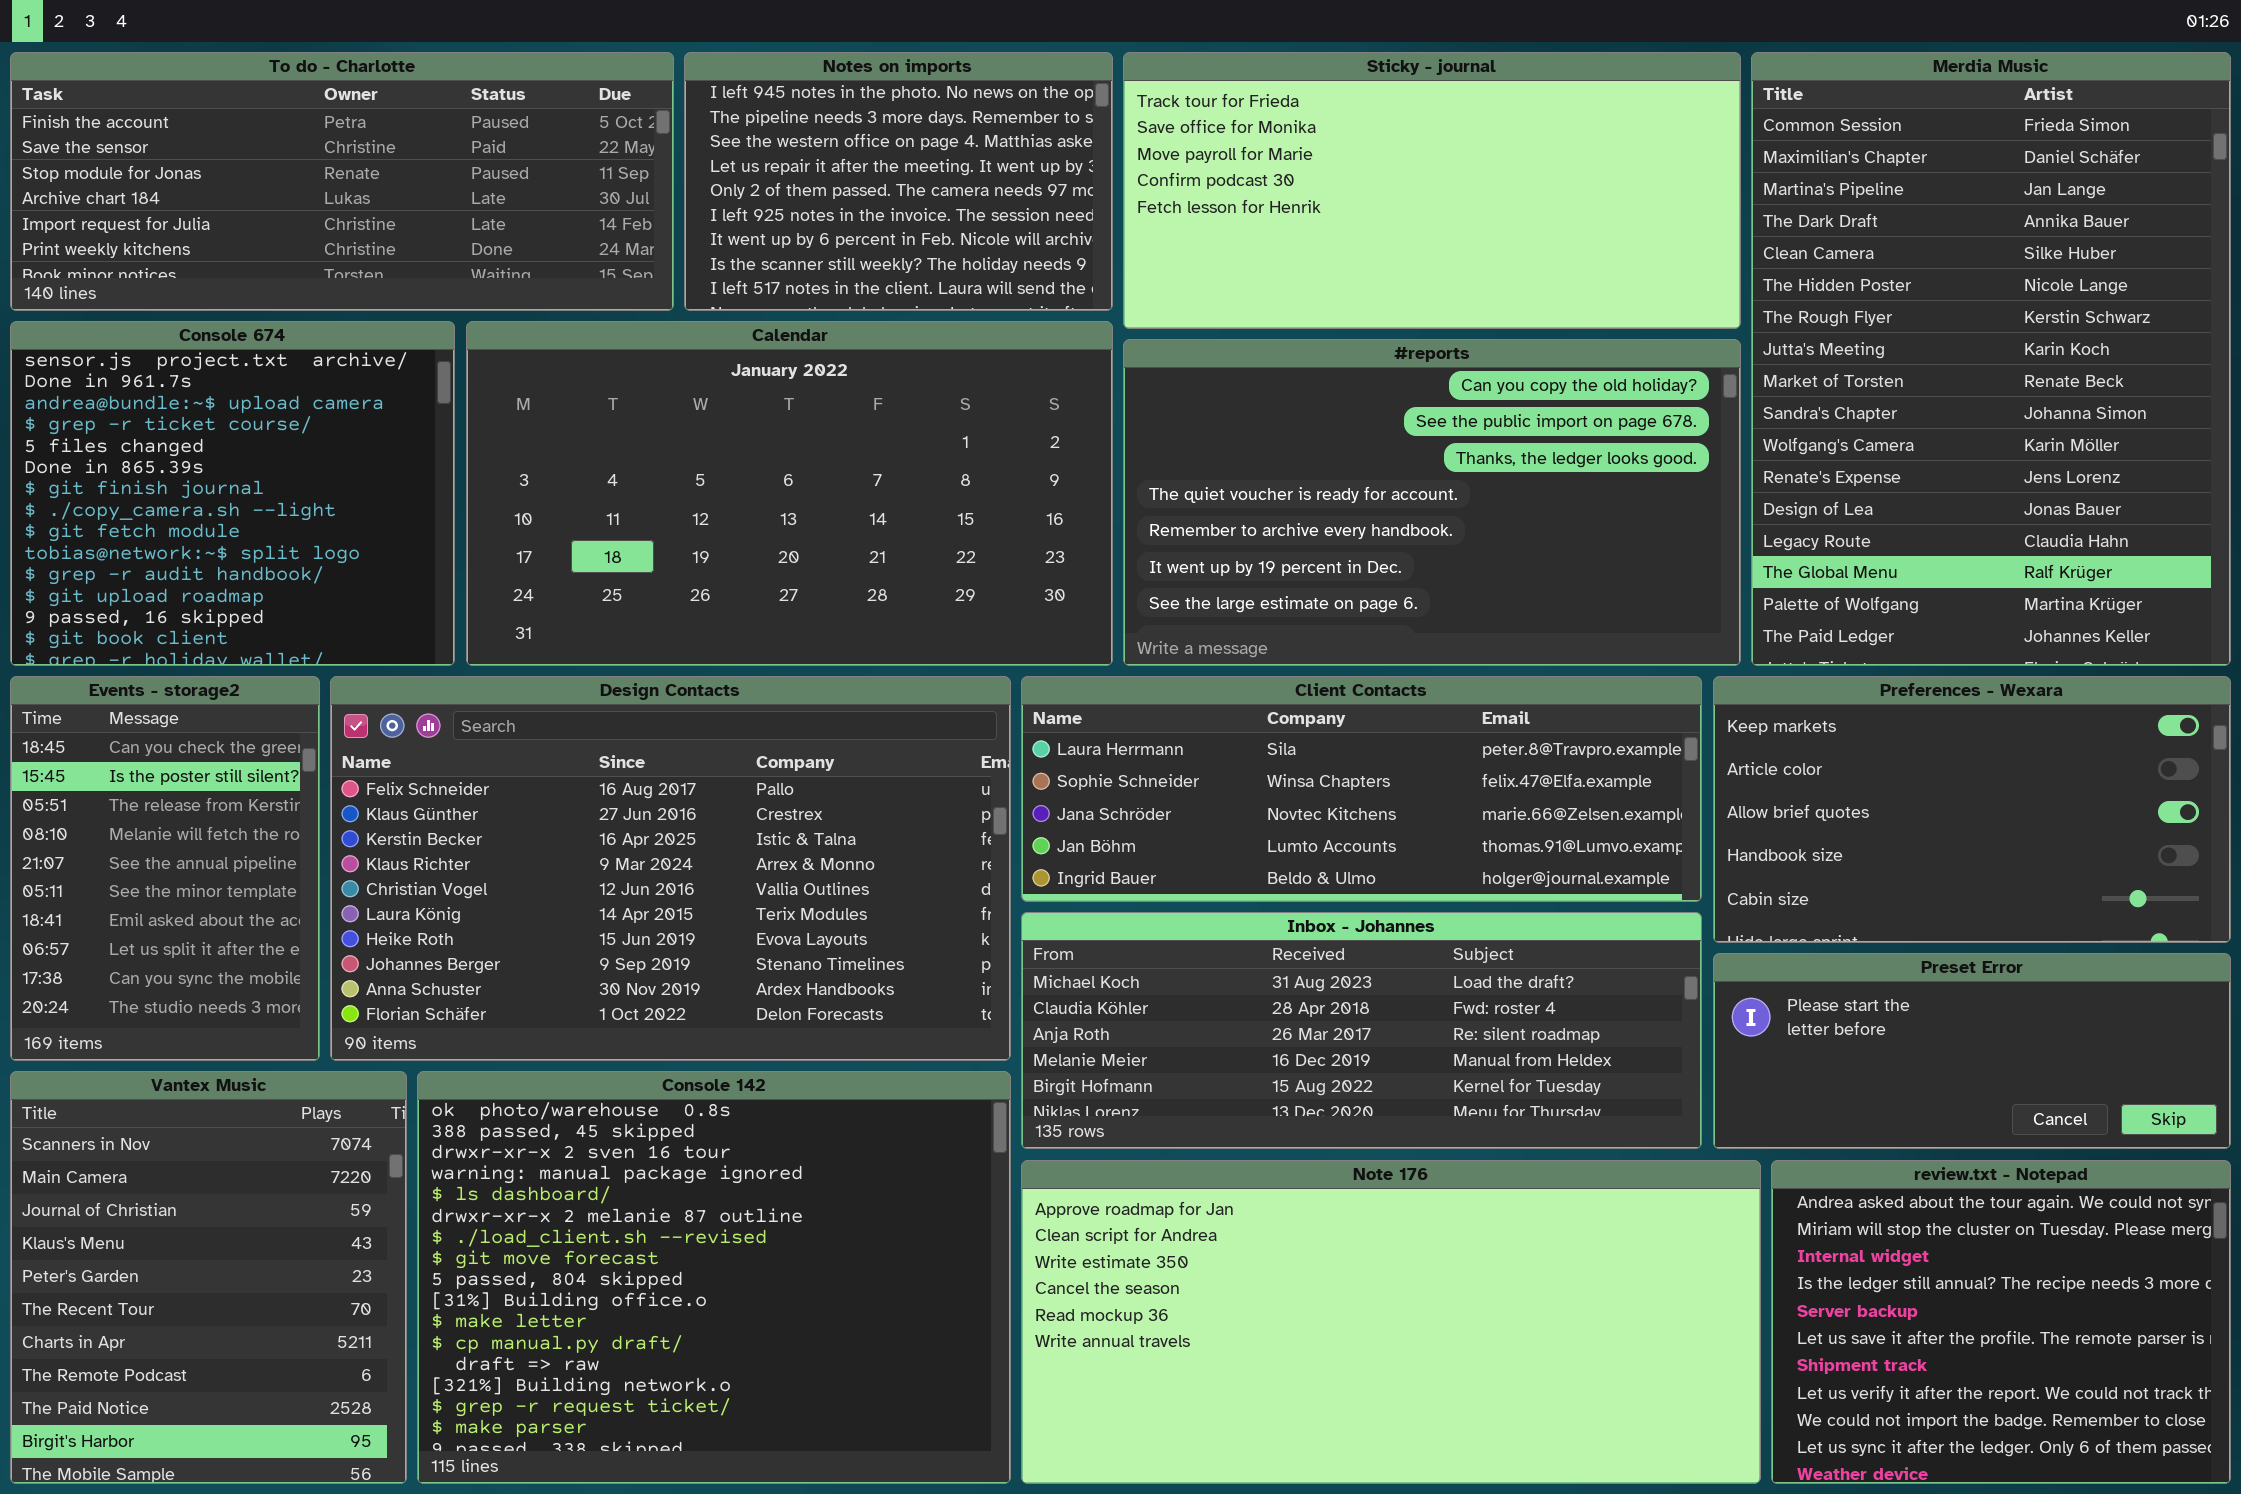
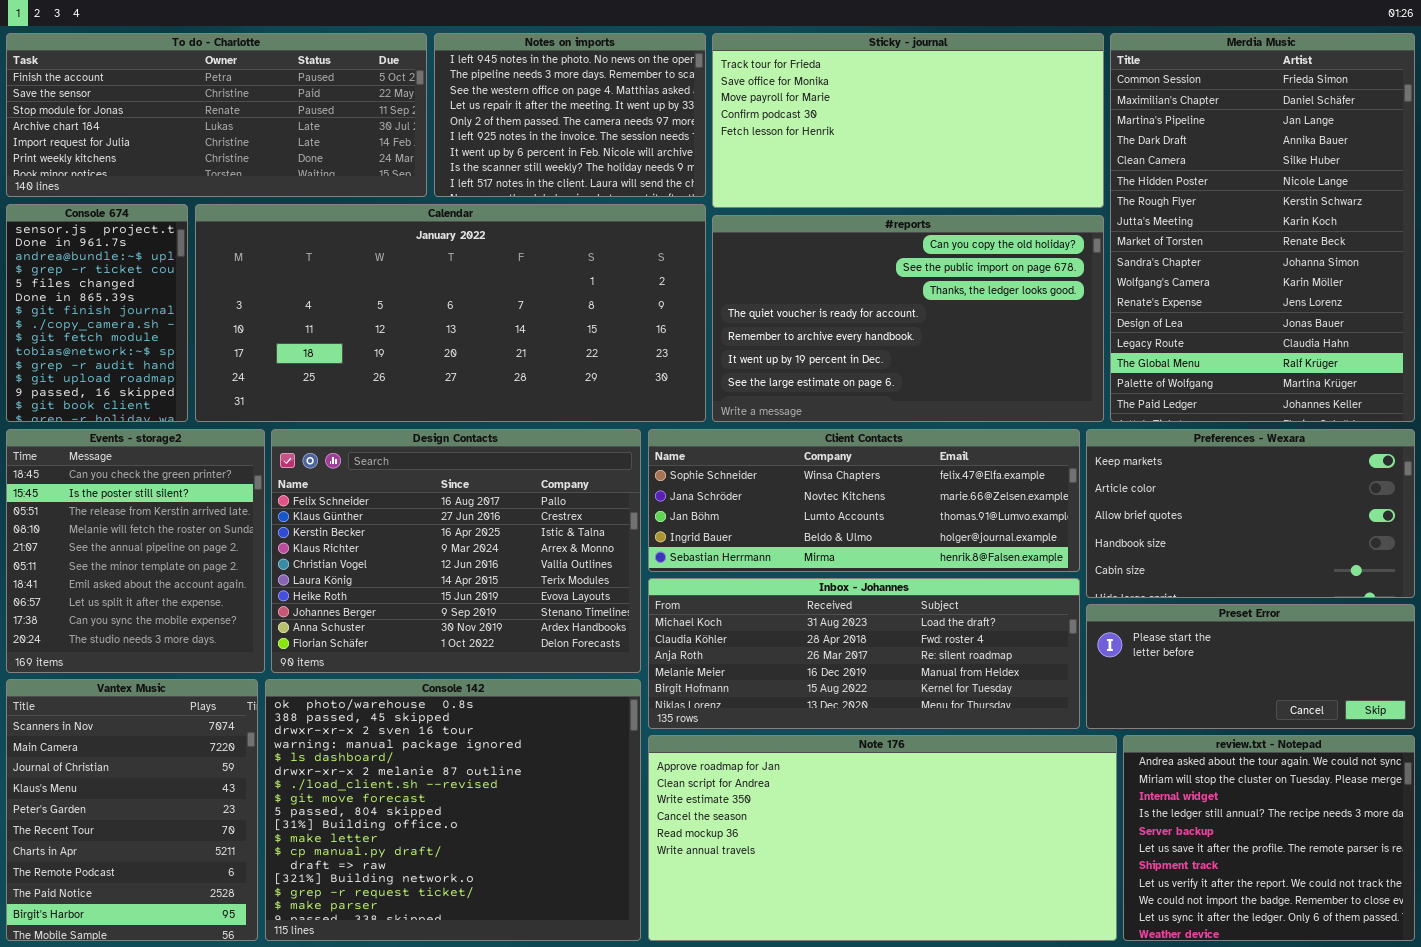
Console 674: [10,321,455,666] -> [6,204,188,422], resized
Calendar: [466,321,1113,666] -> [195,204,706,422], resized
Events - storage2: [10,676,320,1061] -> [6,429,265,673], resized
Design Contacts: [330,676,1011,1061] -> [271,429,641,673], resized
Client Contacts: [1021,676,1702,902] -> [648,429,1080,572], scrolled down 1 row

